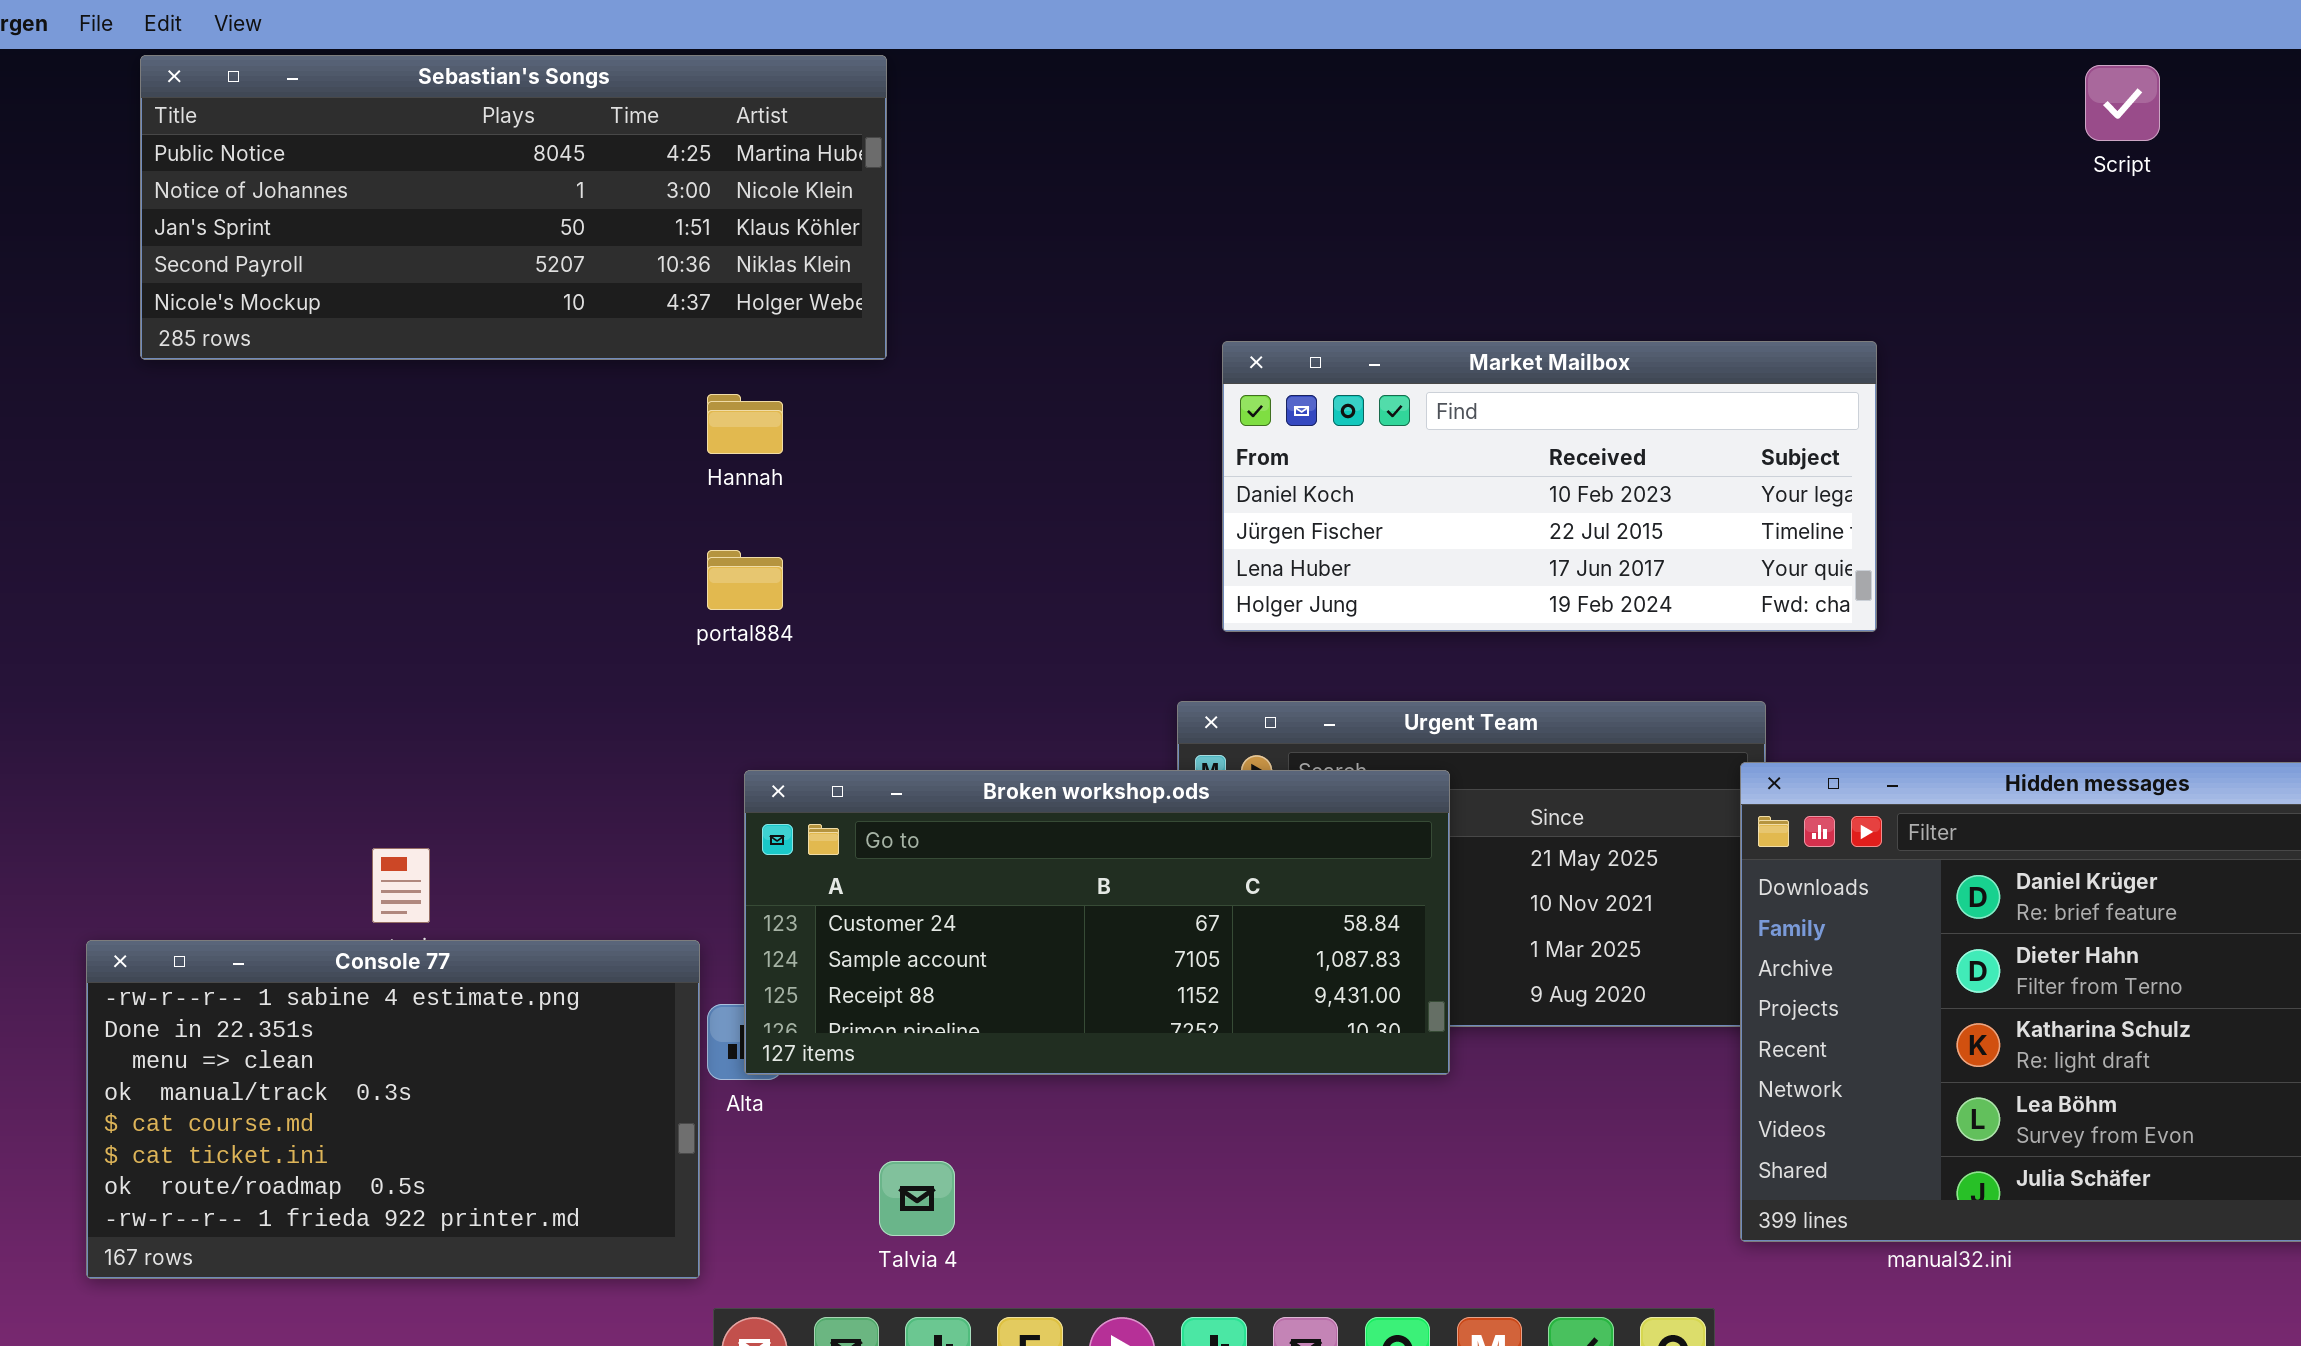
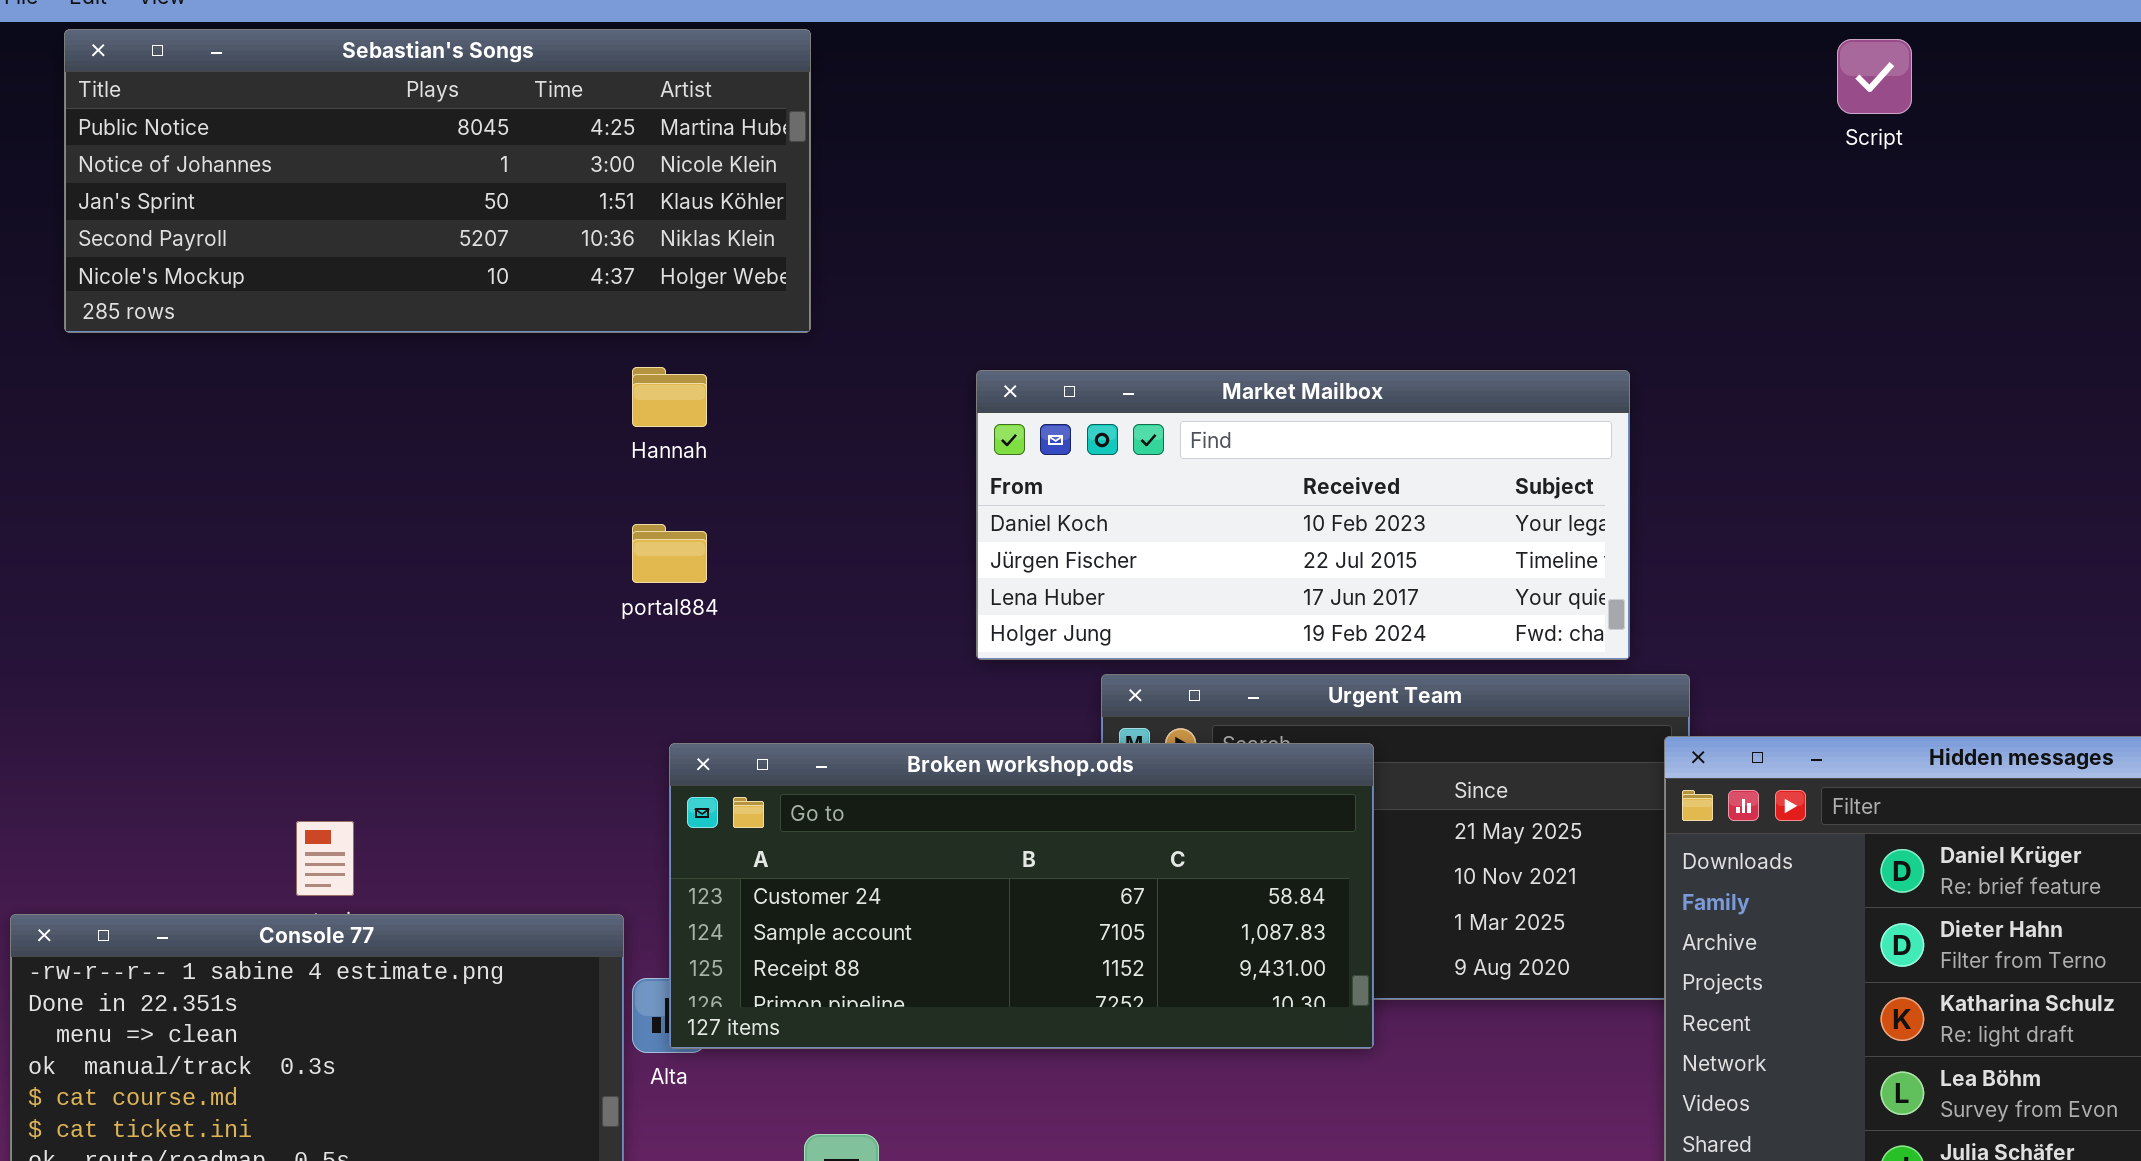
Script: [2085,65,2160,141] -> [1837,39,1912,114], moved
Market Mailbox: [1222,341,1877,632] -> [976,370,1630,660], moved

